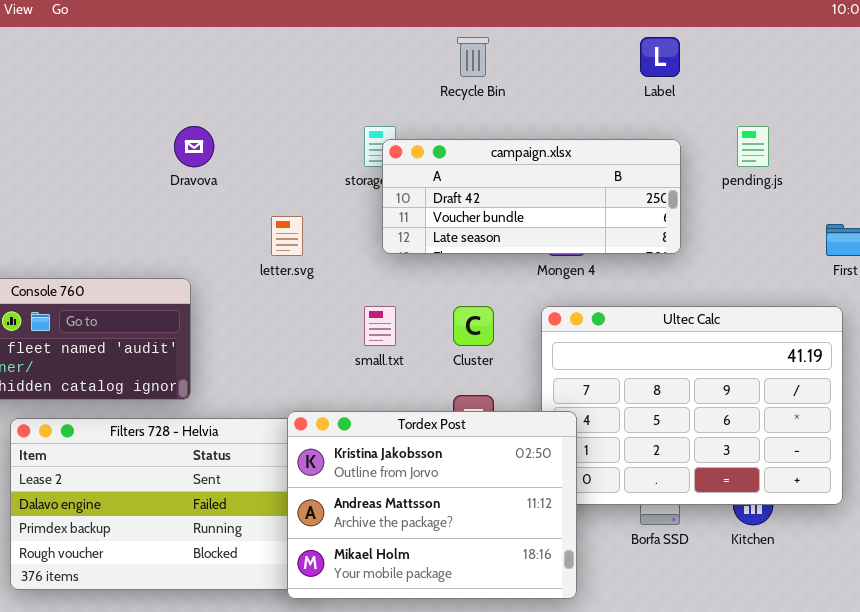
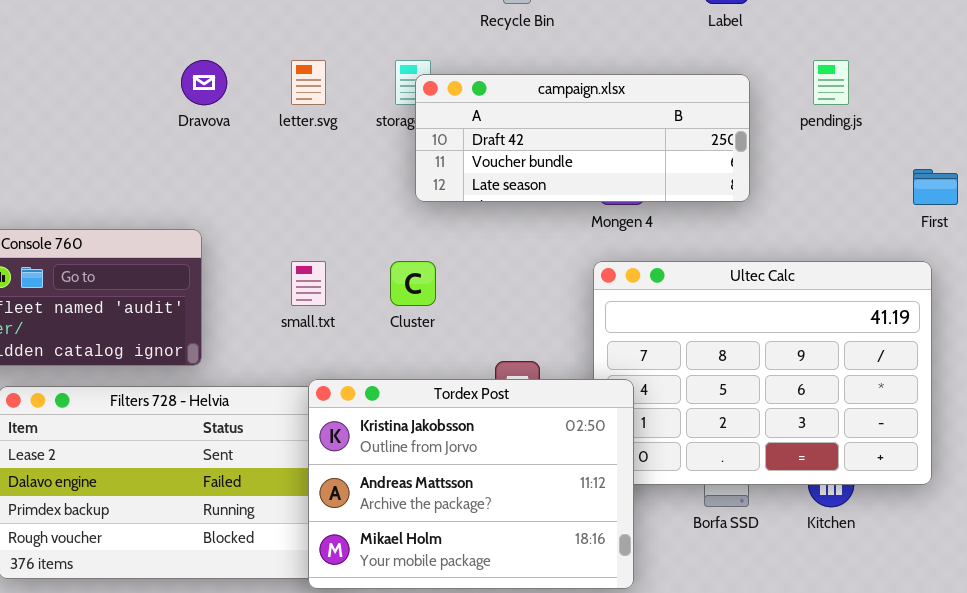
letter.svg: [271,216,303,256] -> [291,60,326,105], moved
small.txt: [364,306,396,346] -> [291,261,326,306], moved
Cluster: [453,306,494,346] -> [390,261,436,306], moved

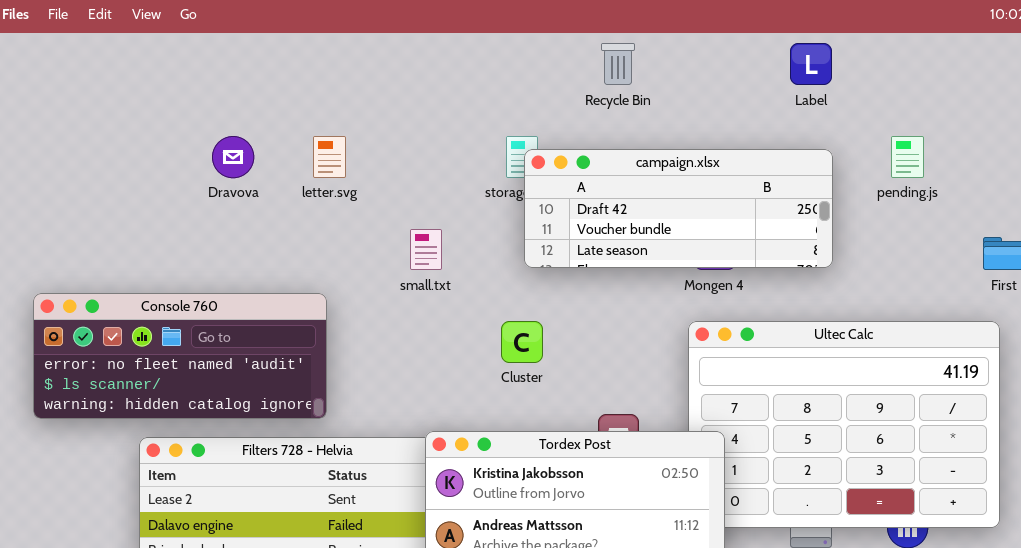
Dravova: [181,60,227,105] -> [212,136,254,178], moved
letter.svg: [291,60,326,105] -> [313,136,346,178], moved
small.txt: [291,261,326,306] -> [410,229,442,270], moved

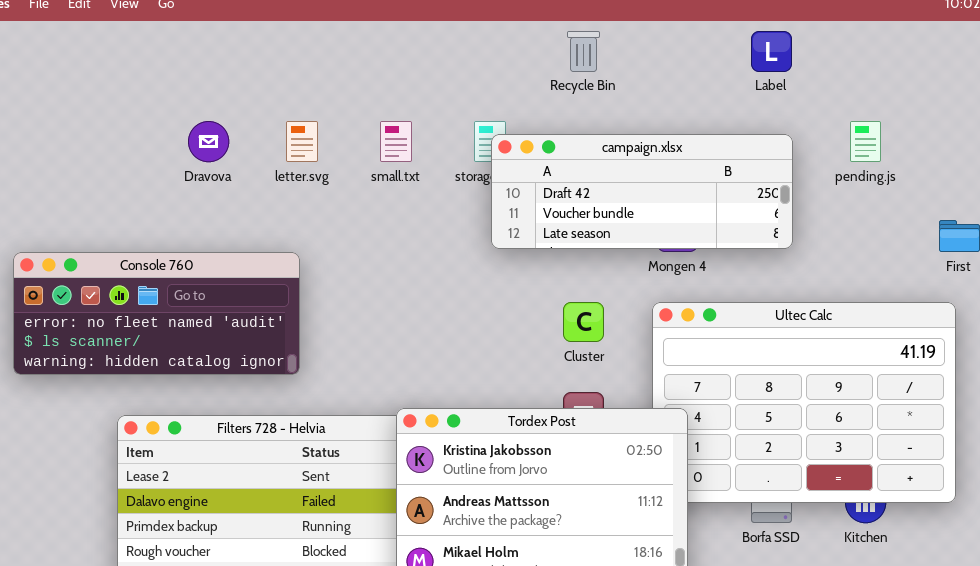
small.txt: [410,229,442,270] -> [380,121,412,162], moved
Console 760: [33,293,327,419] -> [13,252,300,375], moved
Cluster: [501,321,543,363] -> [563,302,604,342], moved

